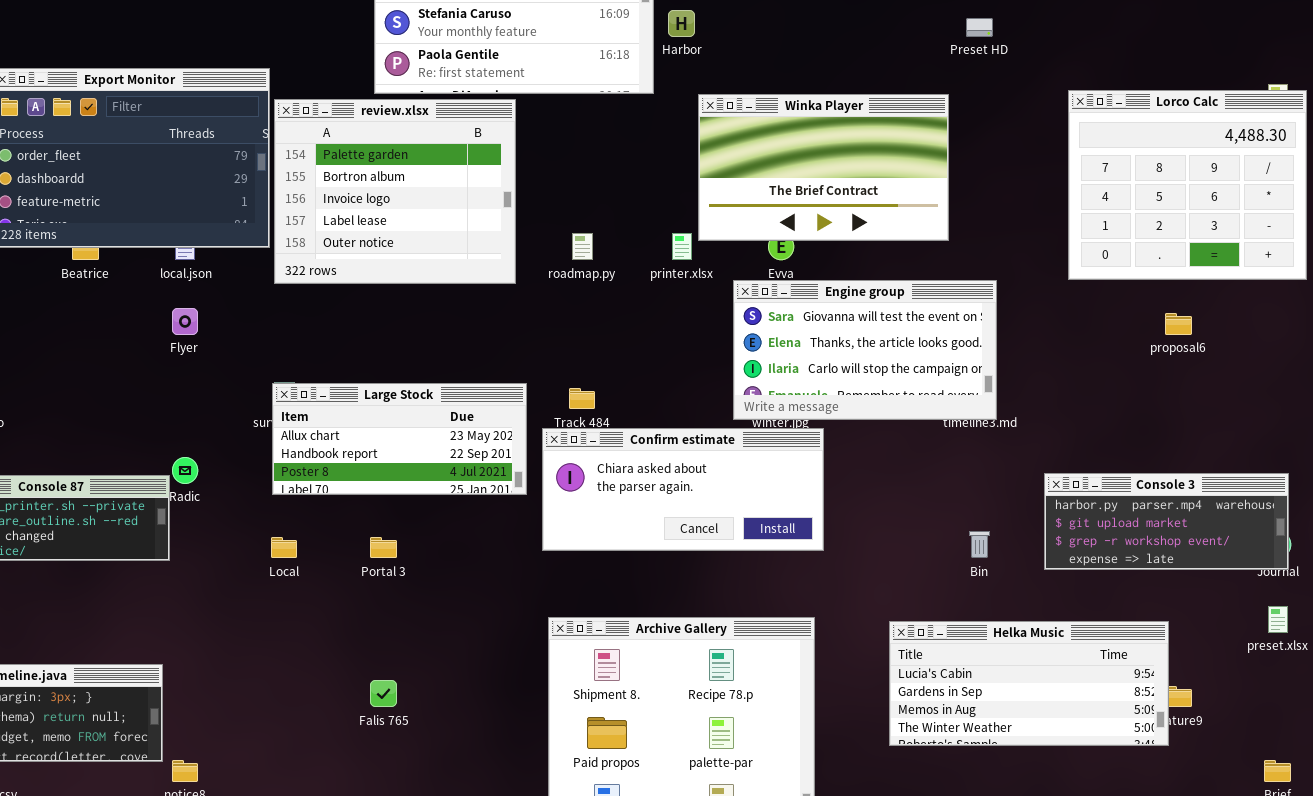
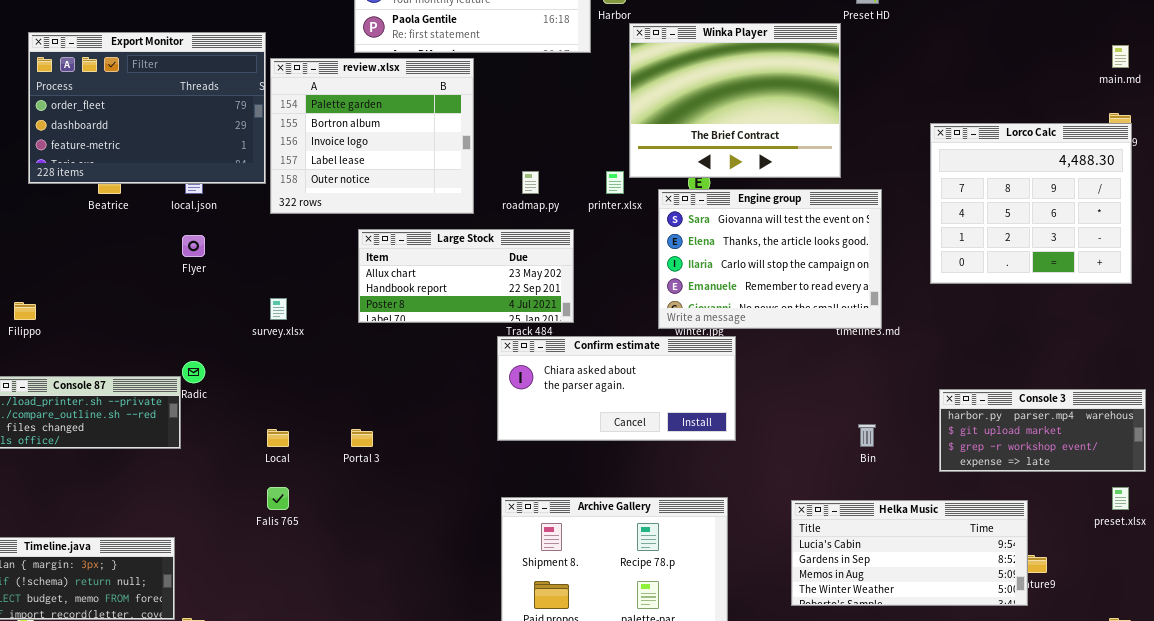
Lorco Calc: [1068,90,1307,280] -> [930,123,1132,284], moved
Winka Player: [698,94,949,241] -> [629,23,841,178], resized
Engine group: [733,280,997,420] -> [658,189,882,329], resized
Large Stock: [272,383,527,495] -> [358,229,574,323], moved
Console 3: [1044,473,1289,570] -> [939,389,1146,472], moved
Falis 765: [370,680,397,707] -> [267,487,289,510], moved

